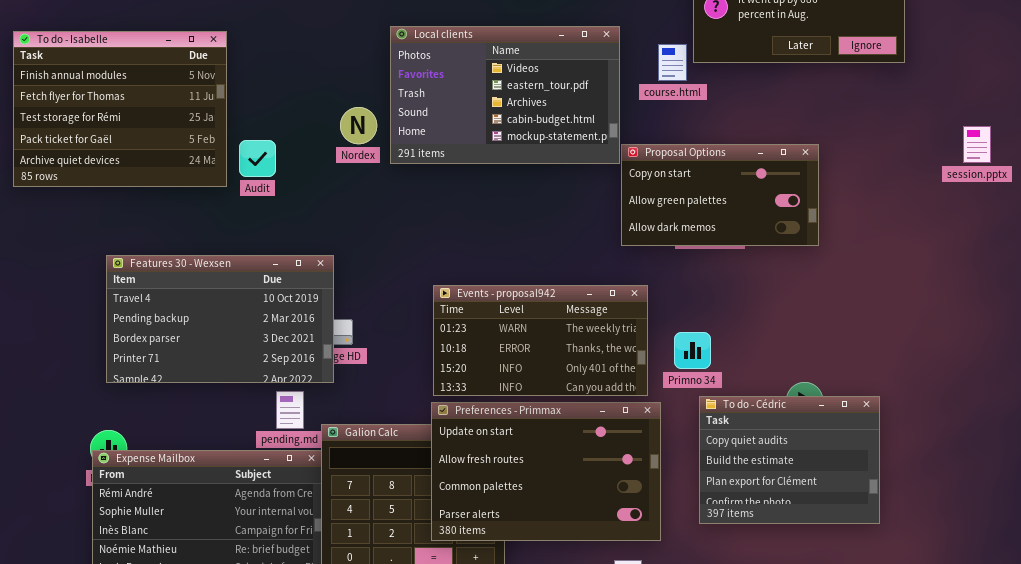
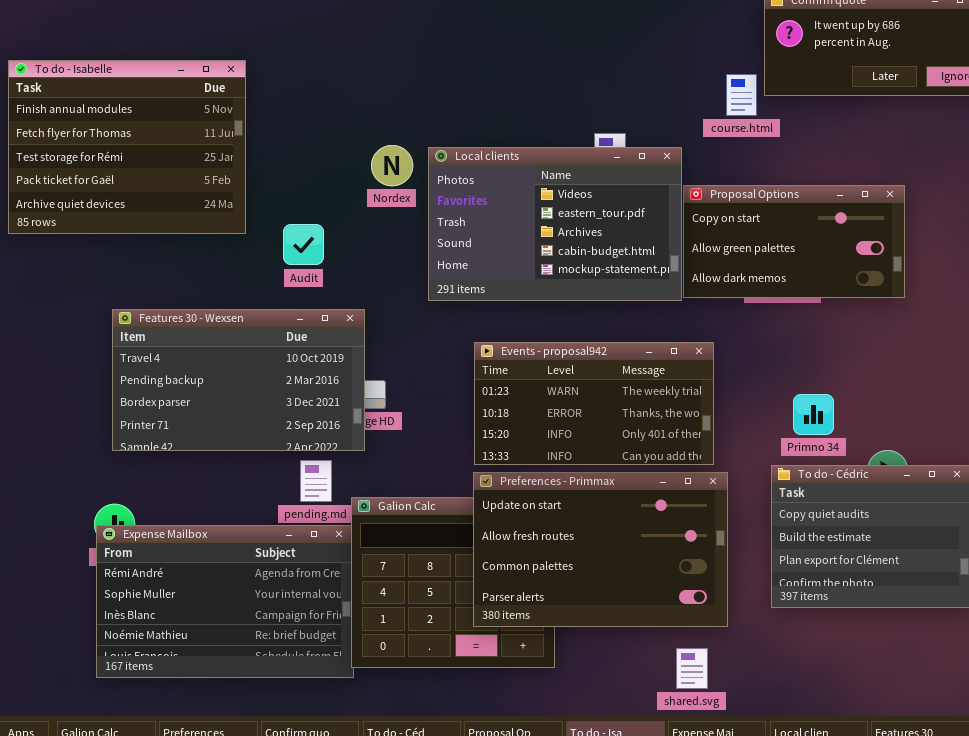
Local clients: [390,26,620,164] -> [428,147,682,301], moved
Audit: [239,140,276,177] -> [283,224,324,265], moved
Primno 34: [674,332,711,369] -> [793,394,834,435], moved

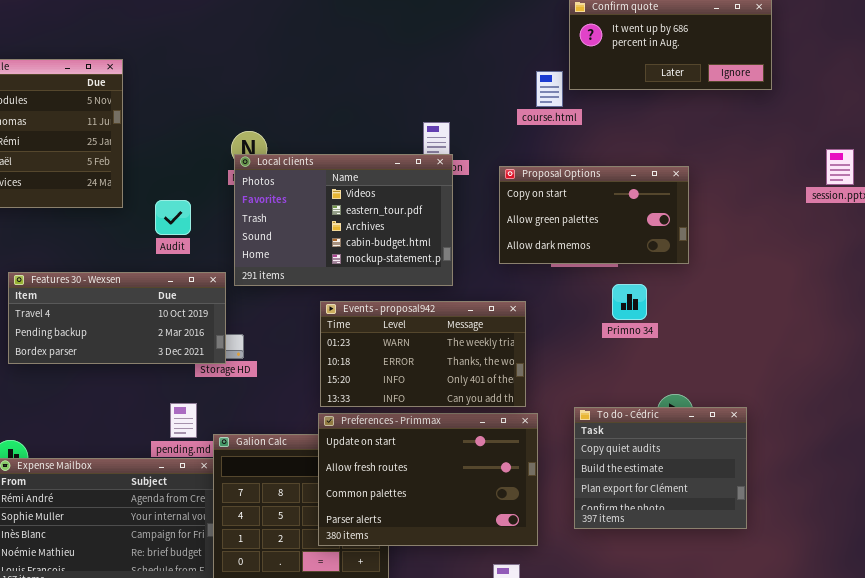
Local clients: [428,147,682,301] -> [234,154,453,286], moved
Features 30 - Wexsen: [112,309,365,451] -> [8,272,226,364], resized
Primno 34: [793,394,834,435] -> [612,284,647,320], moved

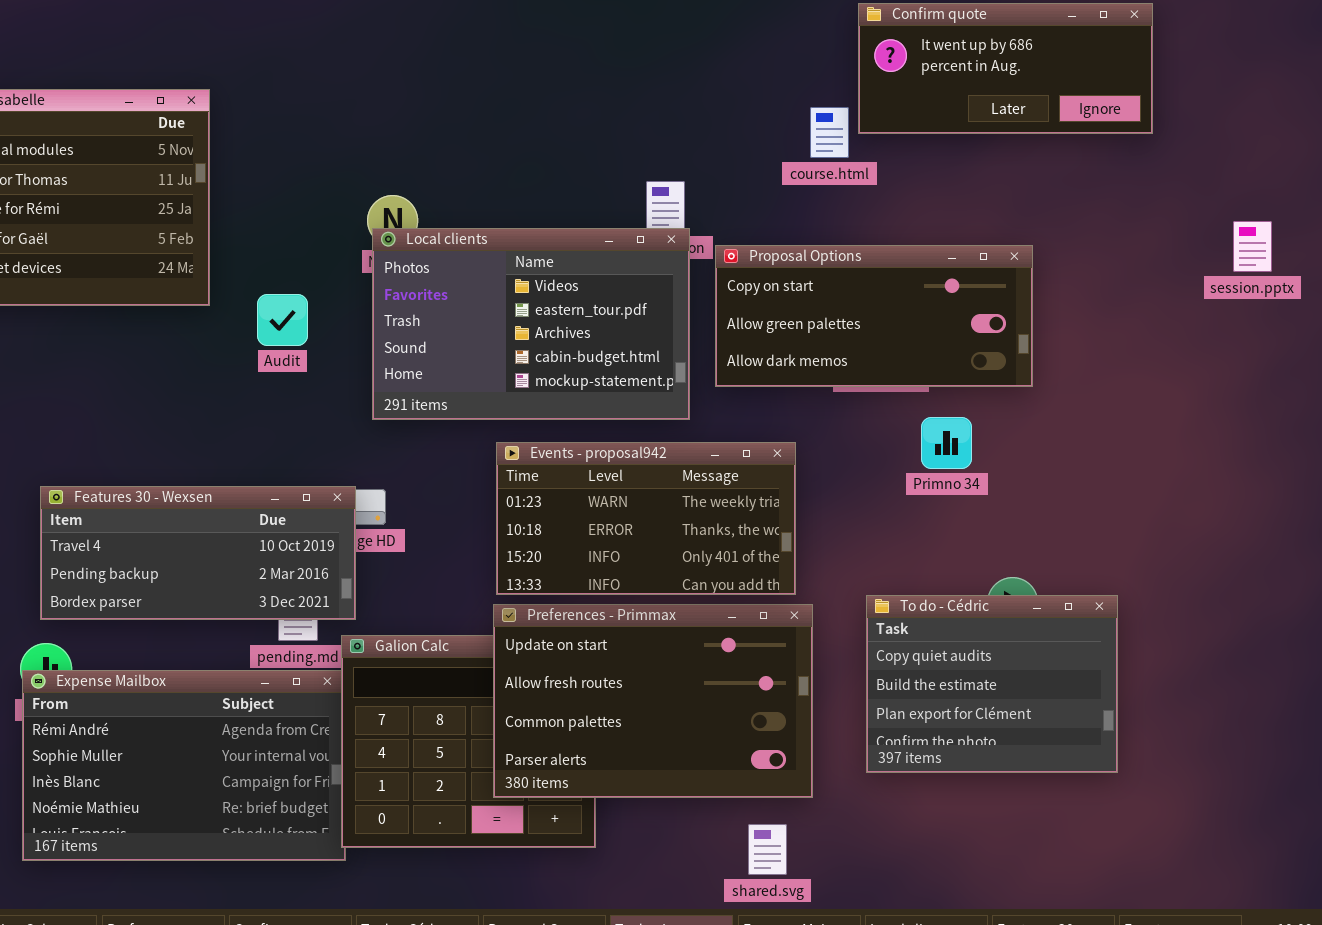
Proposal Options: [499,166,689,264] -> [715,245,1033,387], resized
Features 30 - Wexsen: [8,272,226,364] -> [40,486,356,620], moved

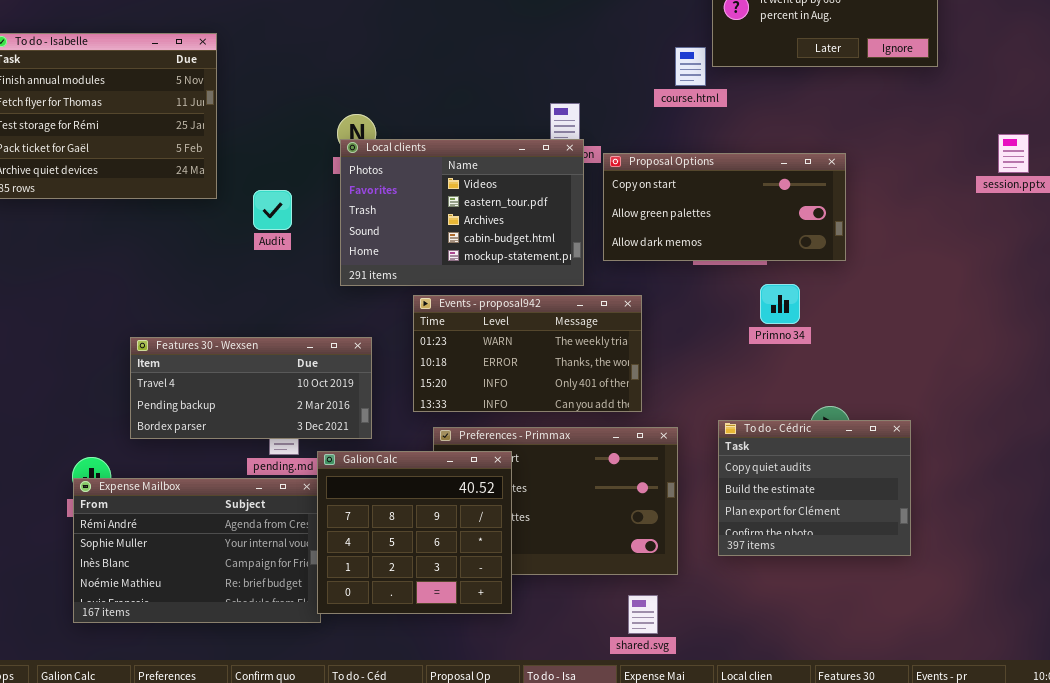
Events - proposal942: [496,442,796,595] -> [413,295,642,412], moved
Features 30 - Wexsen: [40,486,356,620] -> [130,337,372,439], moved
Galion Calc: [341,635,596,848] -> [317,451,512,614], raised

